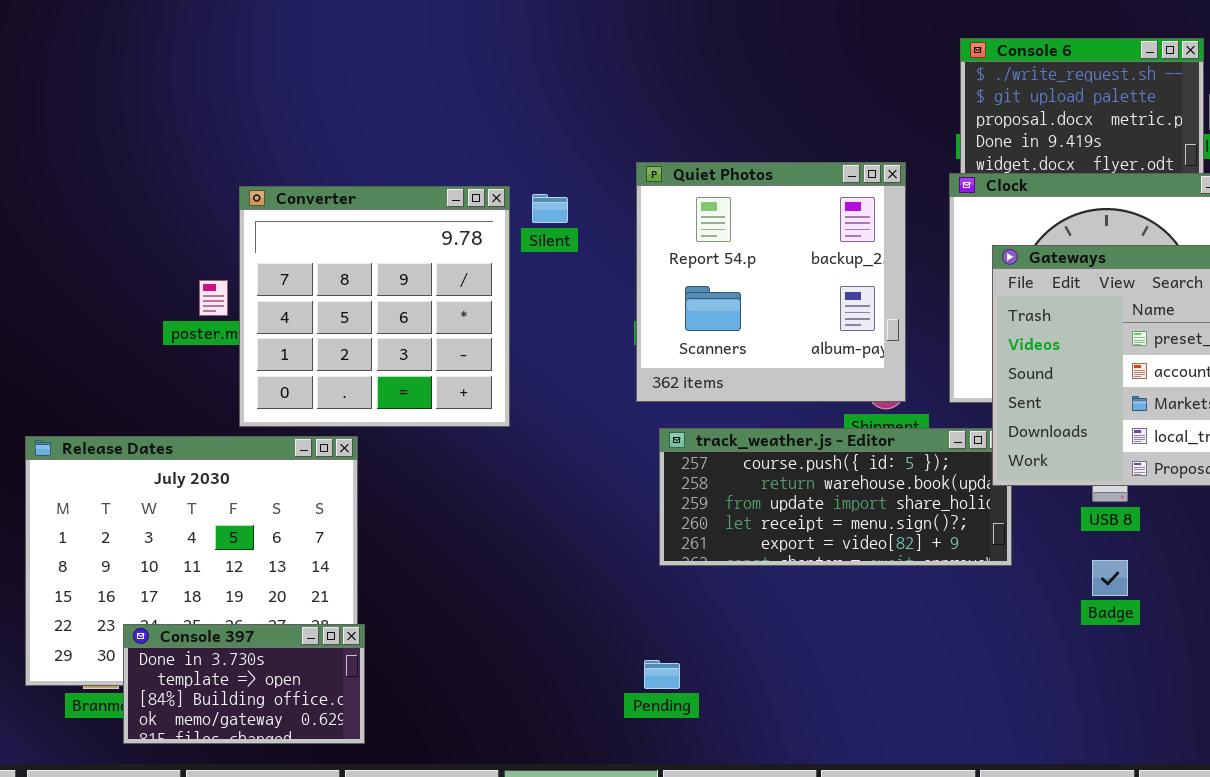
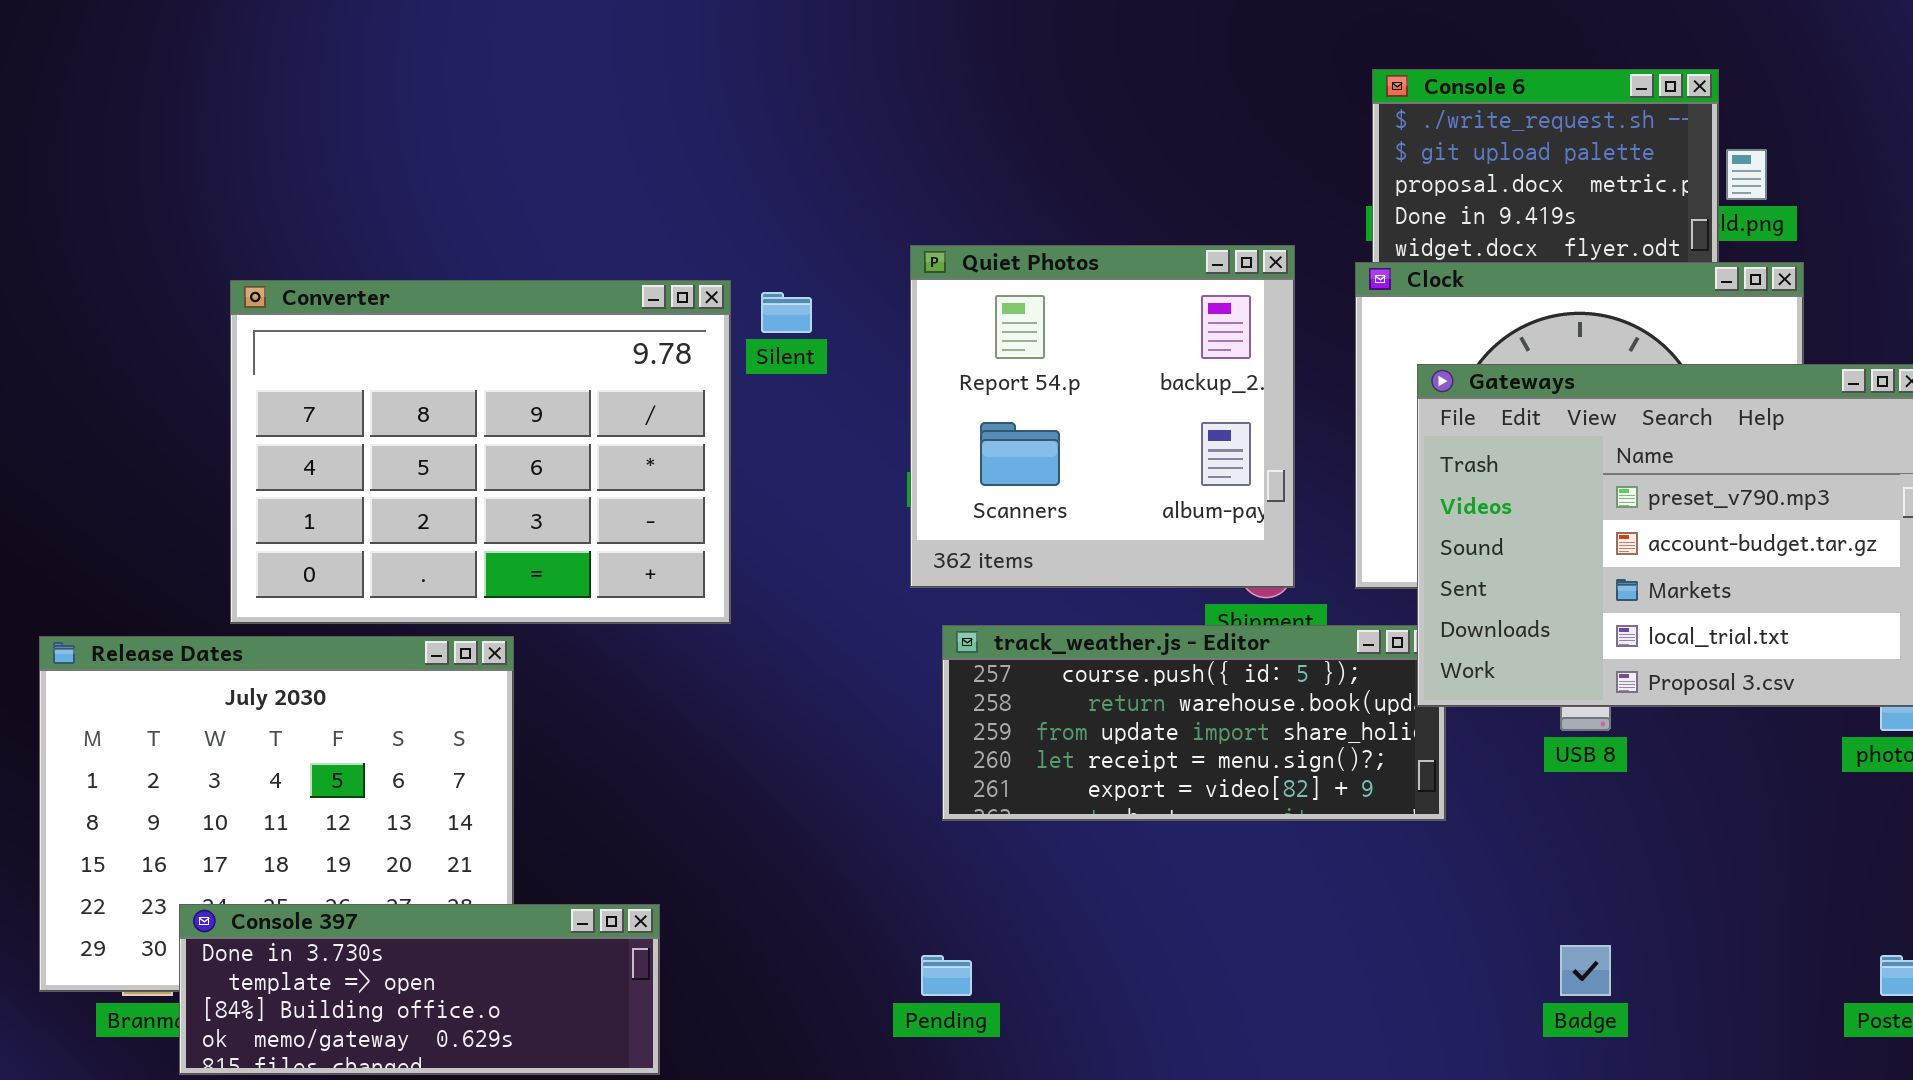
Converter: [239,186,510,427] -> [230,280,731,624], resized
Badge: [1092,560,1128,596] -> [1560,945,1611,996], moved
Console 397: [123,624,365,744] -> [179,904,660,1075], resized

